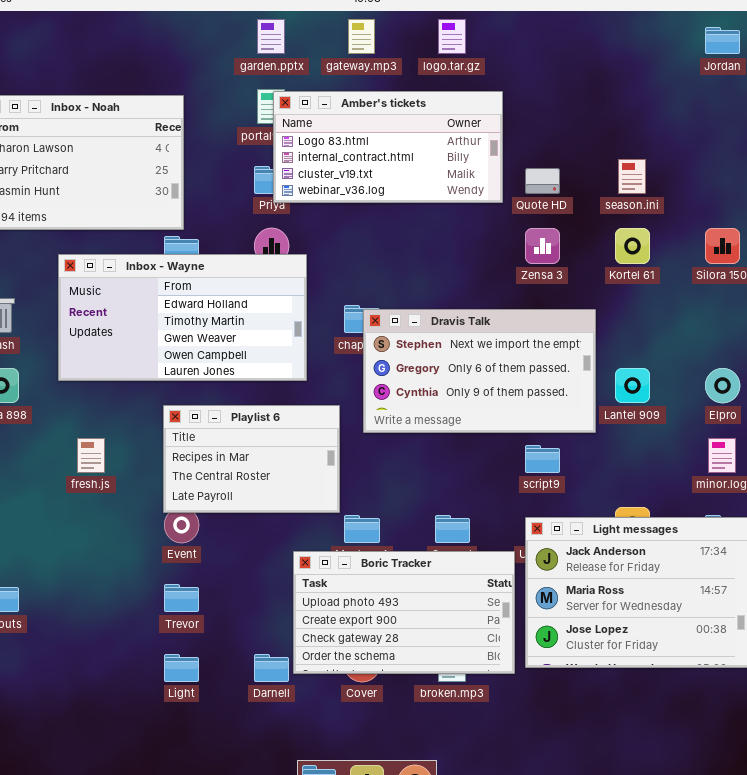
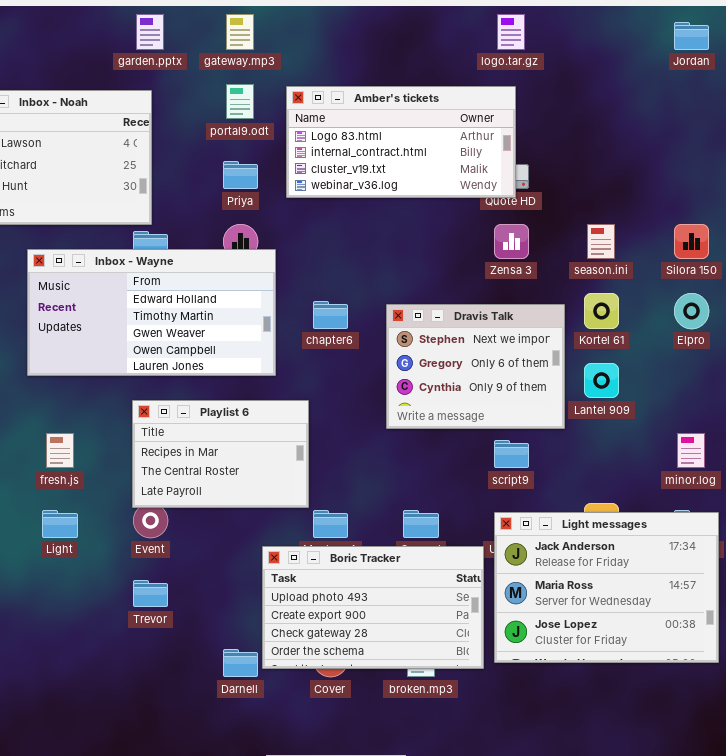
garden.pptx: [257,19,285,54] -> [136,14,164,50], moved
gateway.mp3: [348,19,375,54] -> [226,14,254,50], moved
logo.tar.gz: [438,19,466,54] -> [497,14,525,50], moved
Amber's tickets: [273,91,503,203] -> [286,86,516,198], moved
season.ini: [618,159,646,194] -> [587,224,615,259], moved
Kortel 61: [615,228,650,264] -> [584,293,619,329], moved
Dravis Talk: [363,309,596,433] -> [386,304,565,429], resized
Elpro: [705,368,740,403] -> [674,293,709,329], moved
Light: [164,654,199,682] -> [42,510,78,538], moved

